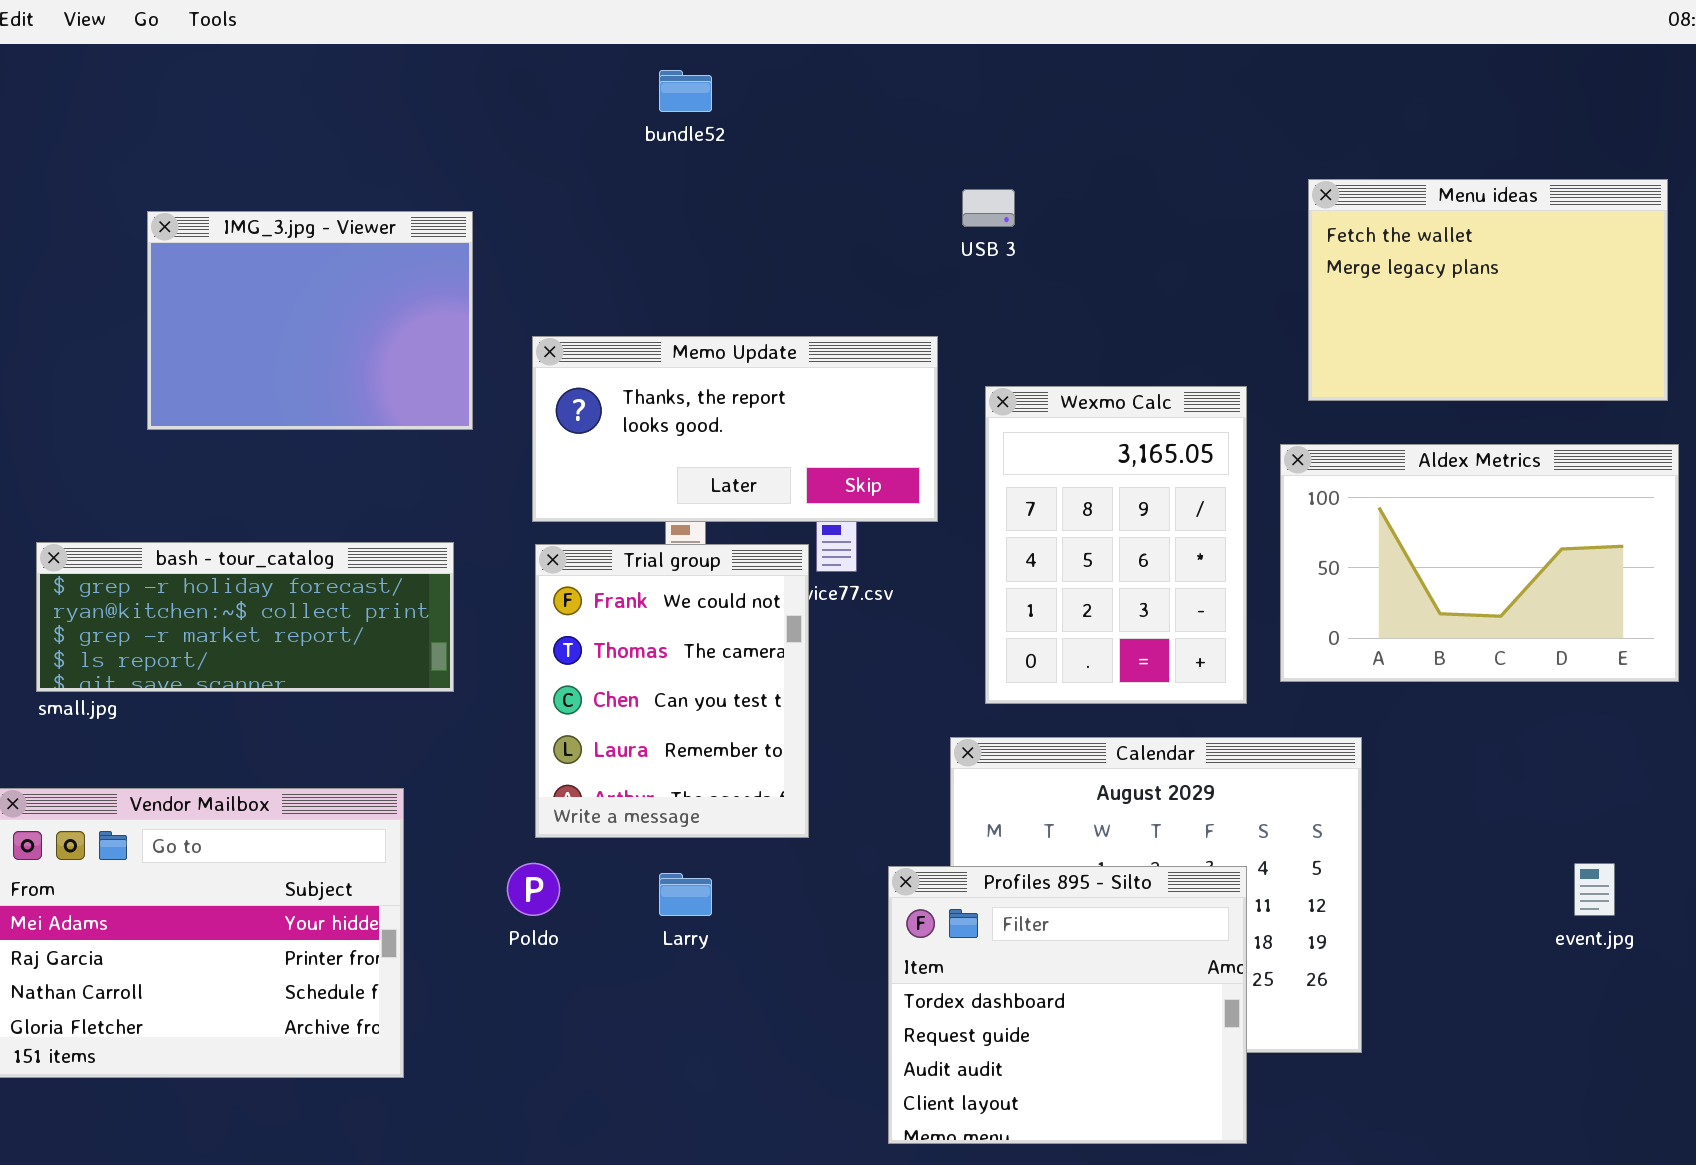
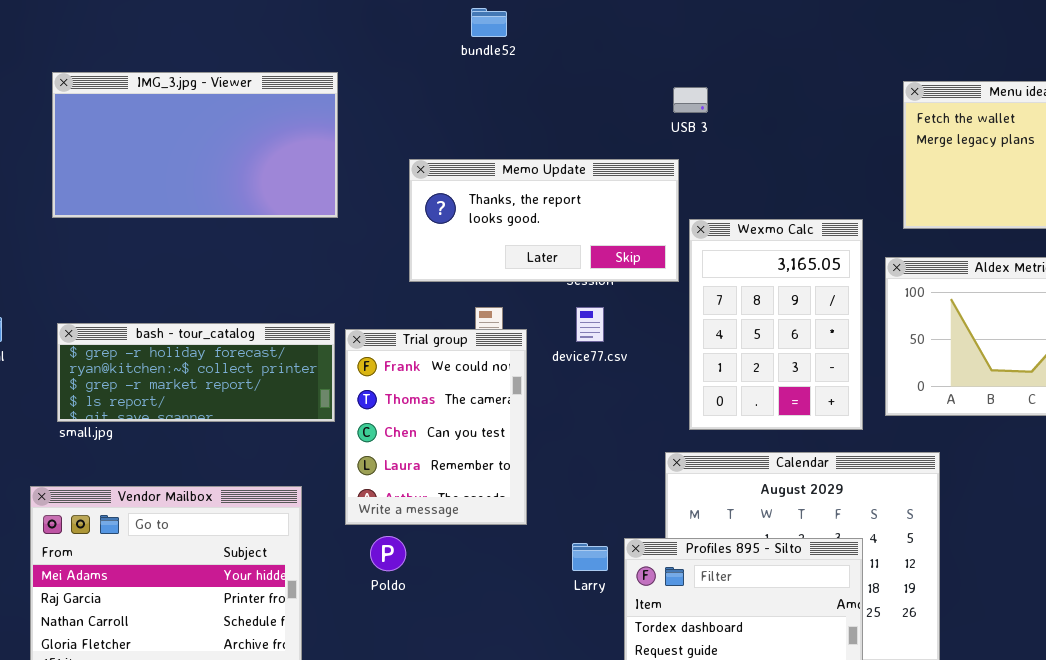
IMG_3.jpg - Viewer: [147,211,473,430] -> [52,72,338,218], moved, resized
Memo Update: [532,336,938,522] -> [409,159,679,282], moved
Trial group: [535,544,809,838] -> [345,329,527,525], moved
Larry: [659,873,712,916] -> [572,543,608,571], moved

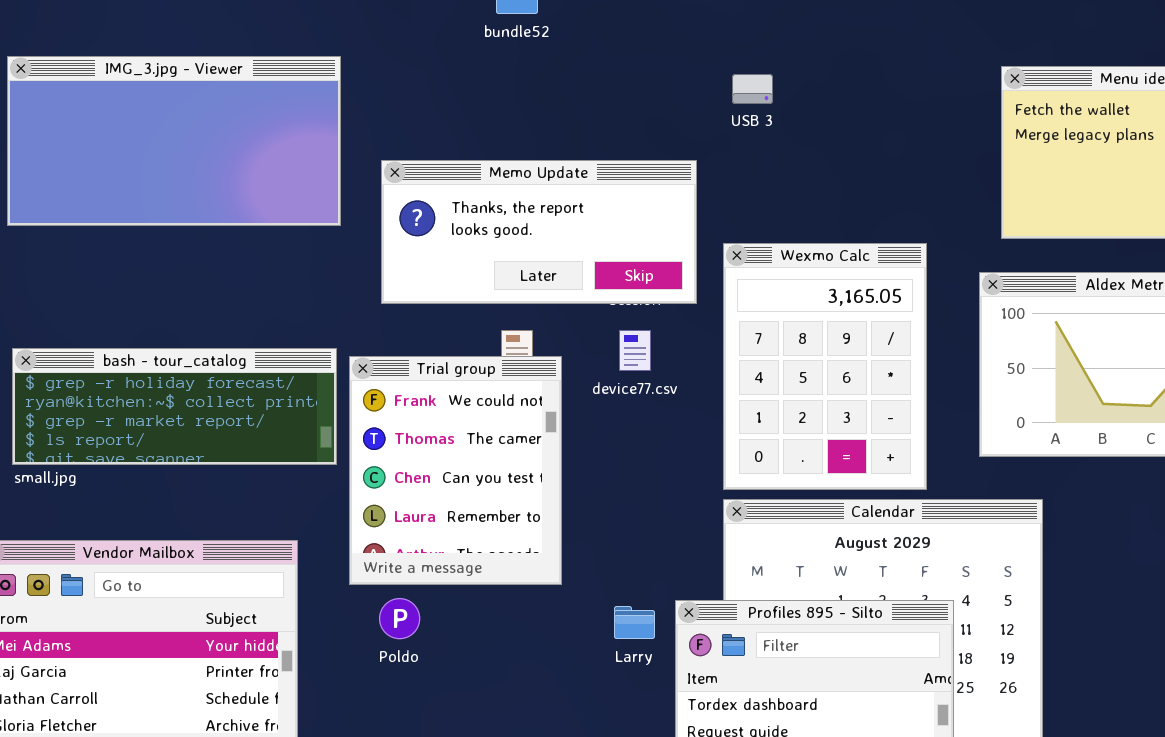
Memo Update: [409,159,679,282] -> [381,160,697,304], moved
Wexmo Calc: [689,219,863,430] -> [723,243,927,490], moved

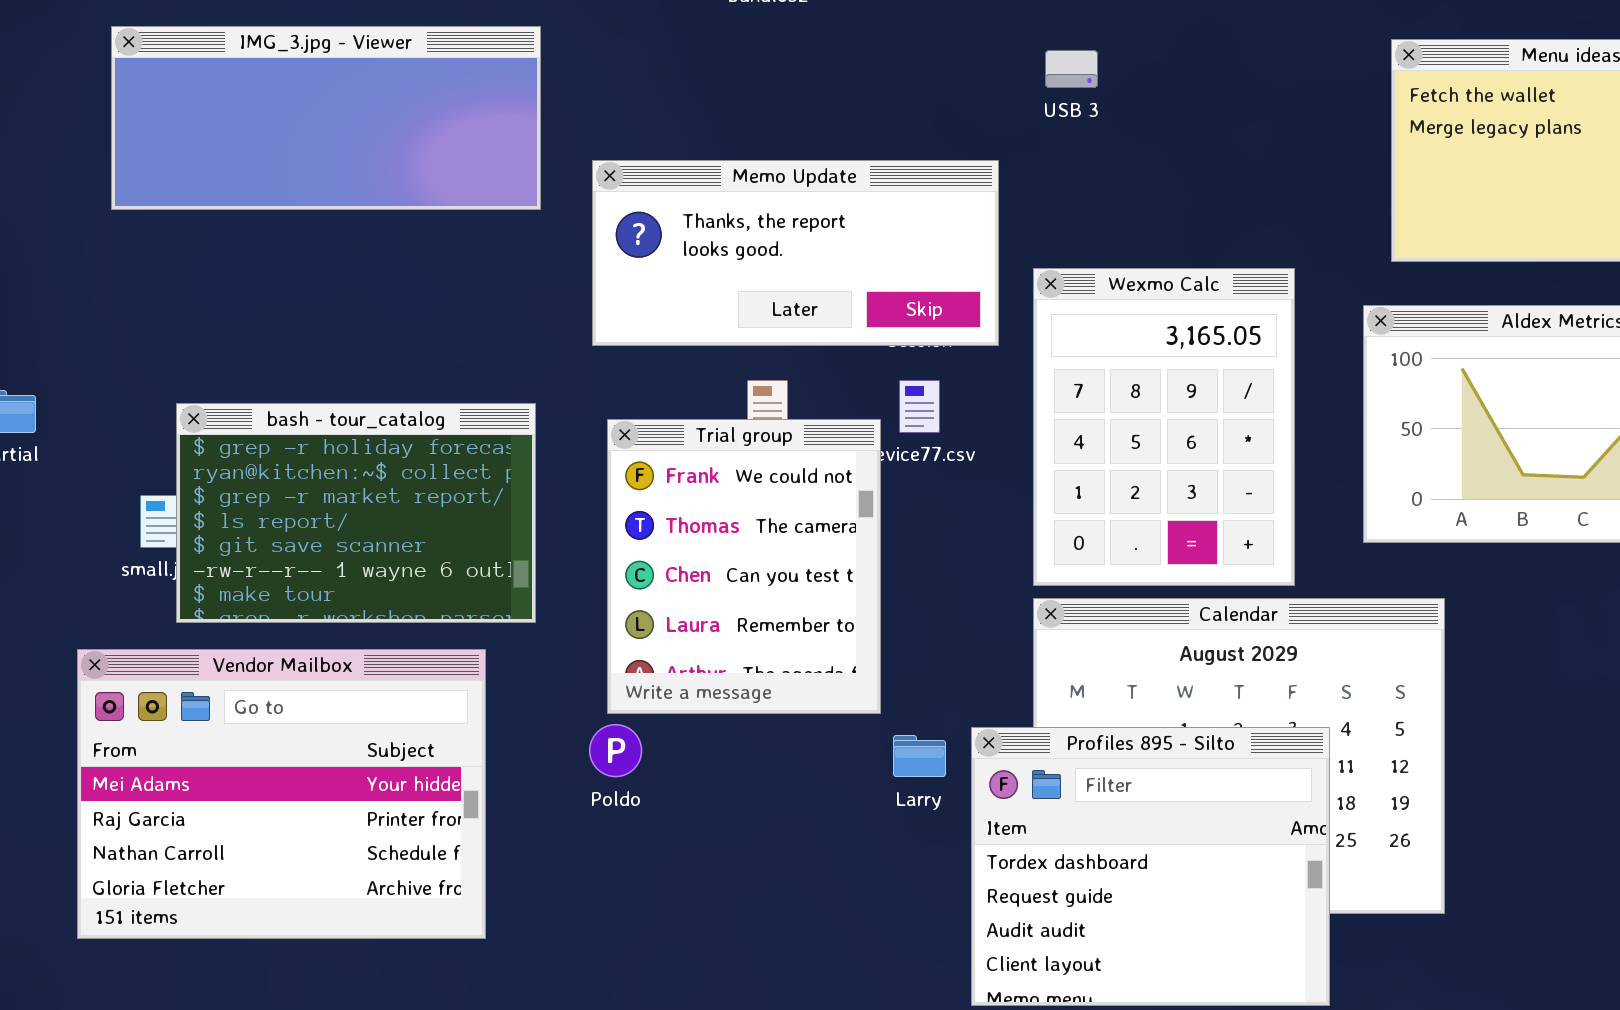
IMG_3.jpg - Viewer: [7,56,341,226] -> [111,26,541,210], resized
bash - tour_catalog: [12,348,337,465] -> [176,403,536,623], resized
Trial group: [349,356,562,585] -> [607,419,881,714], moved

